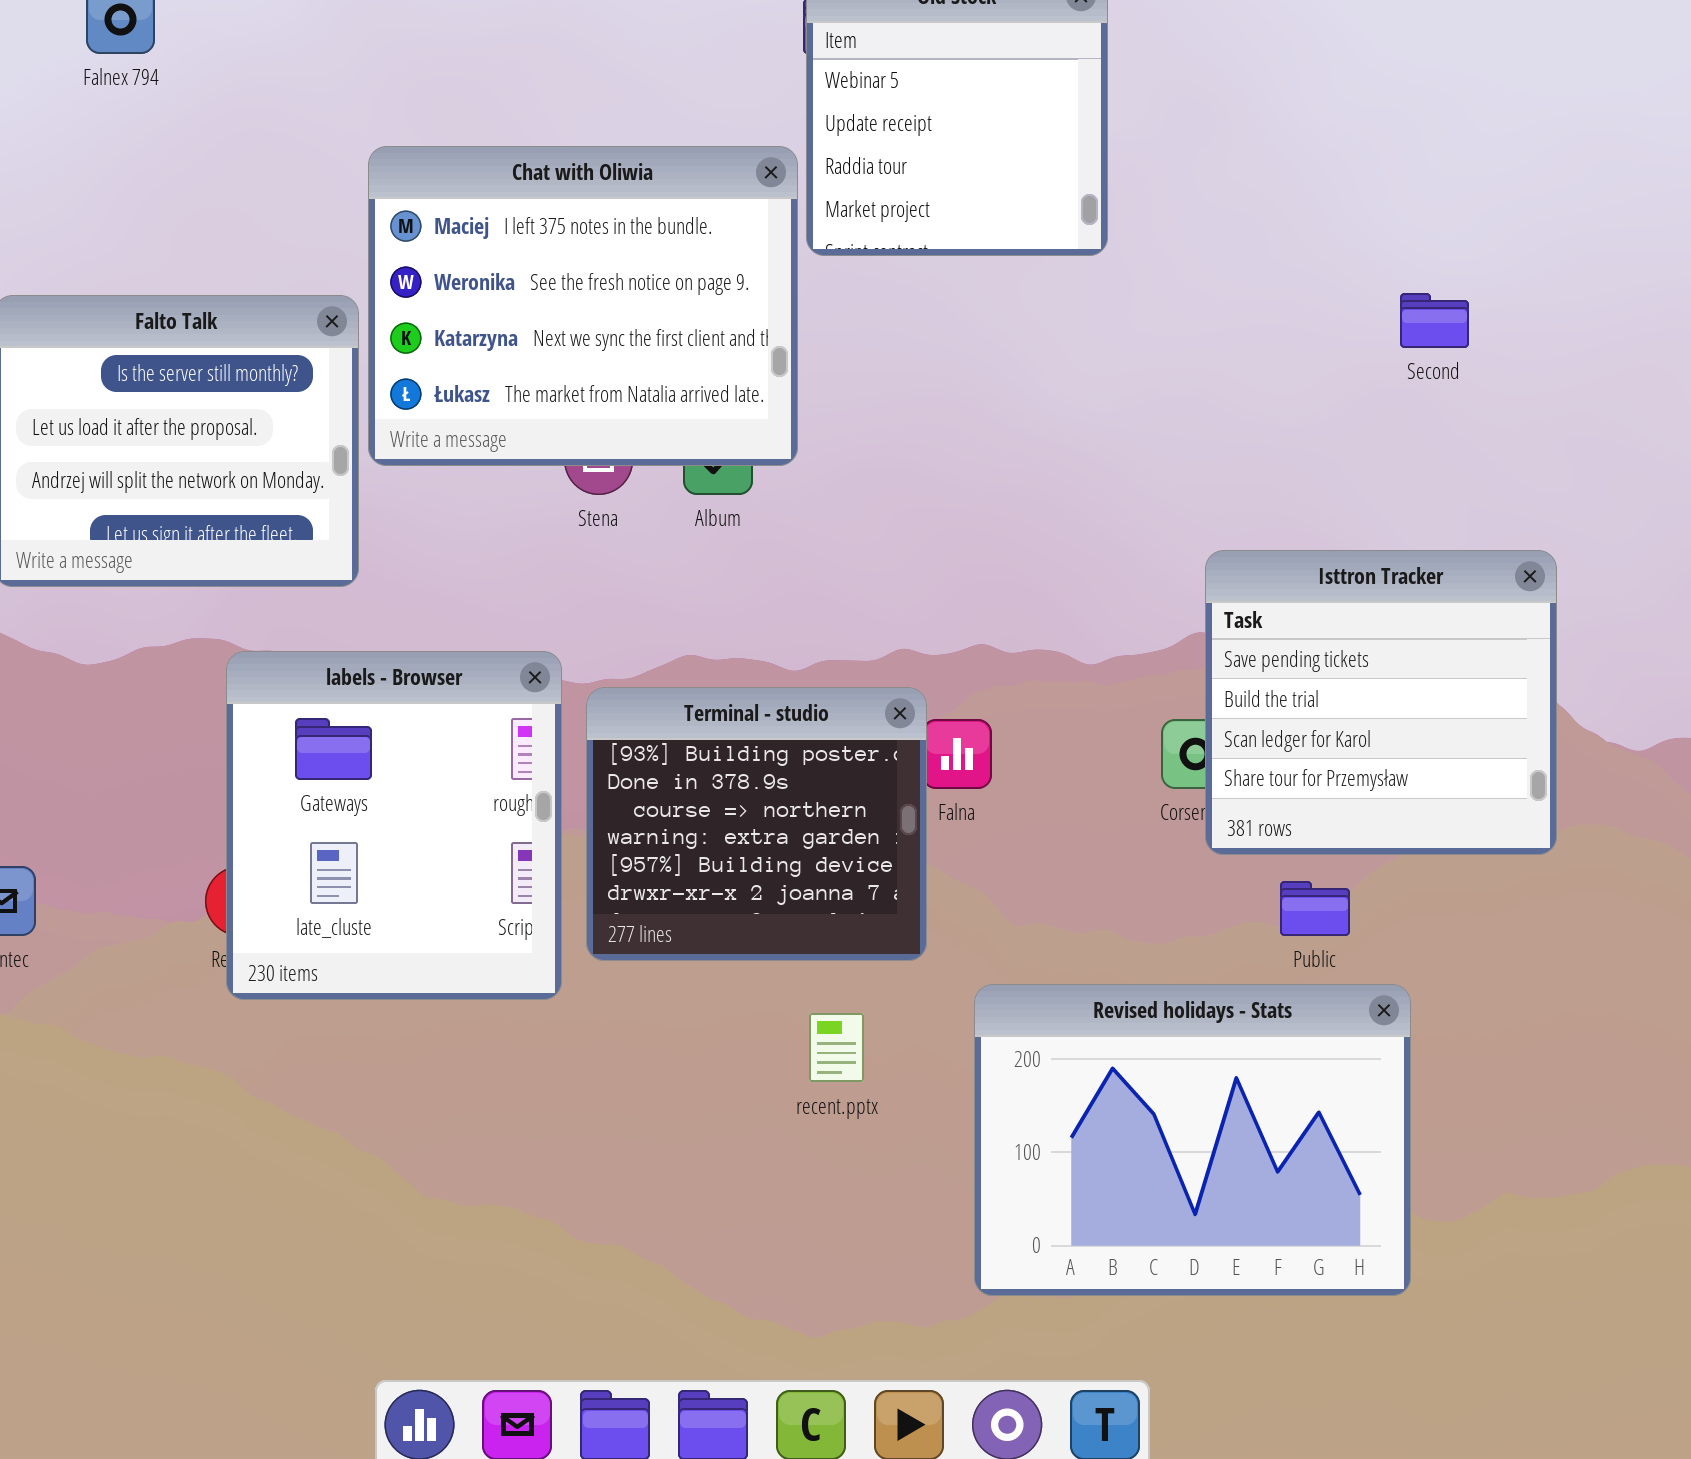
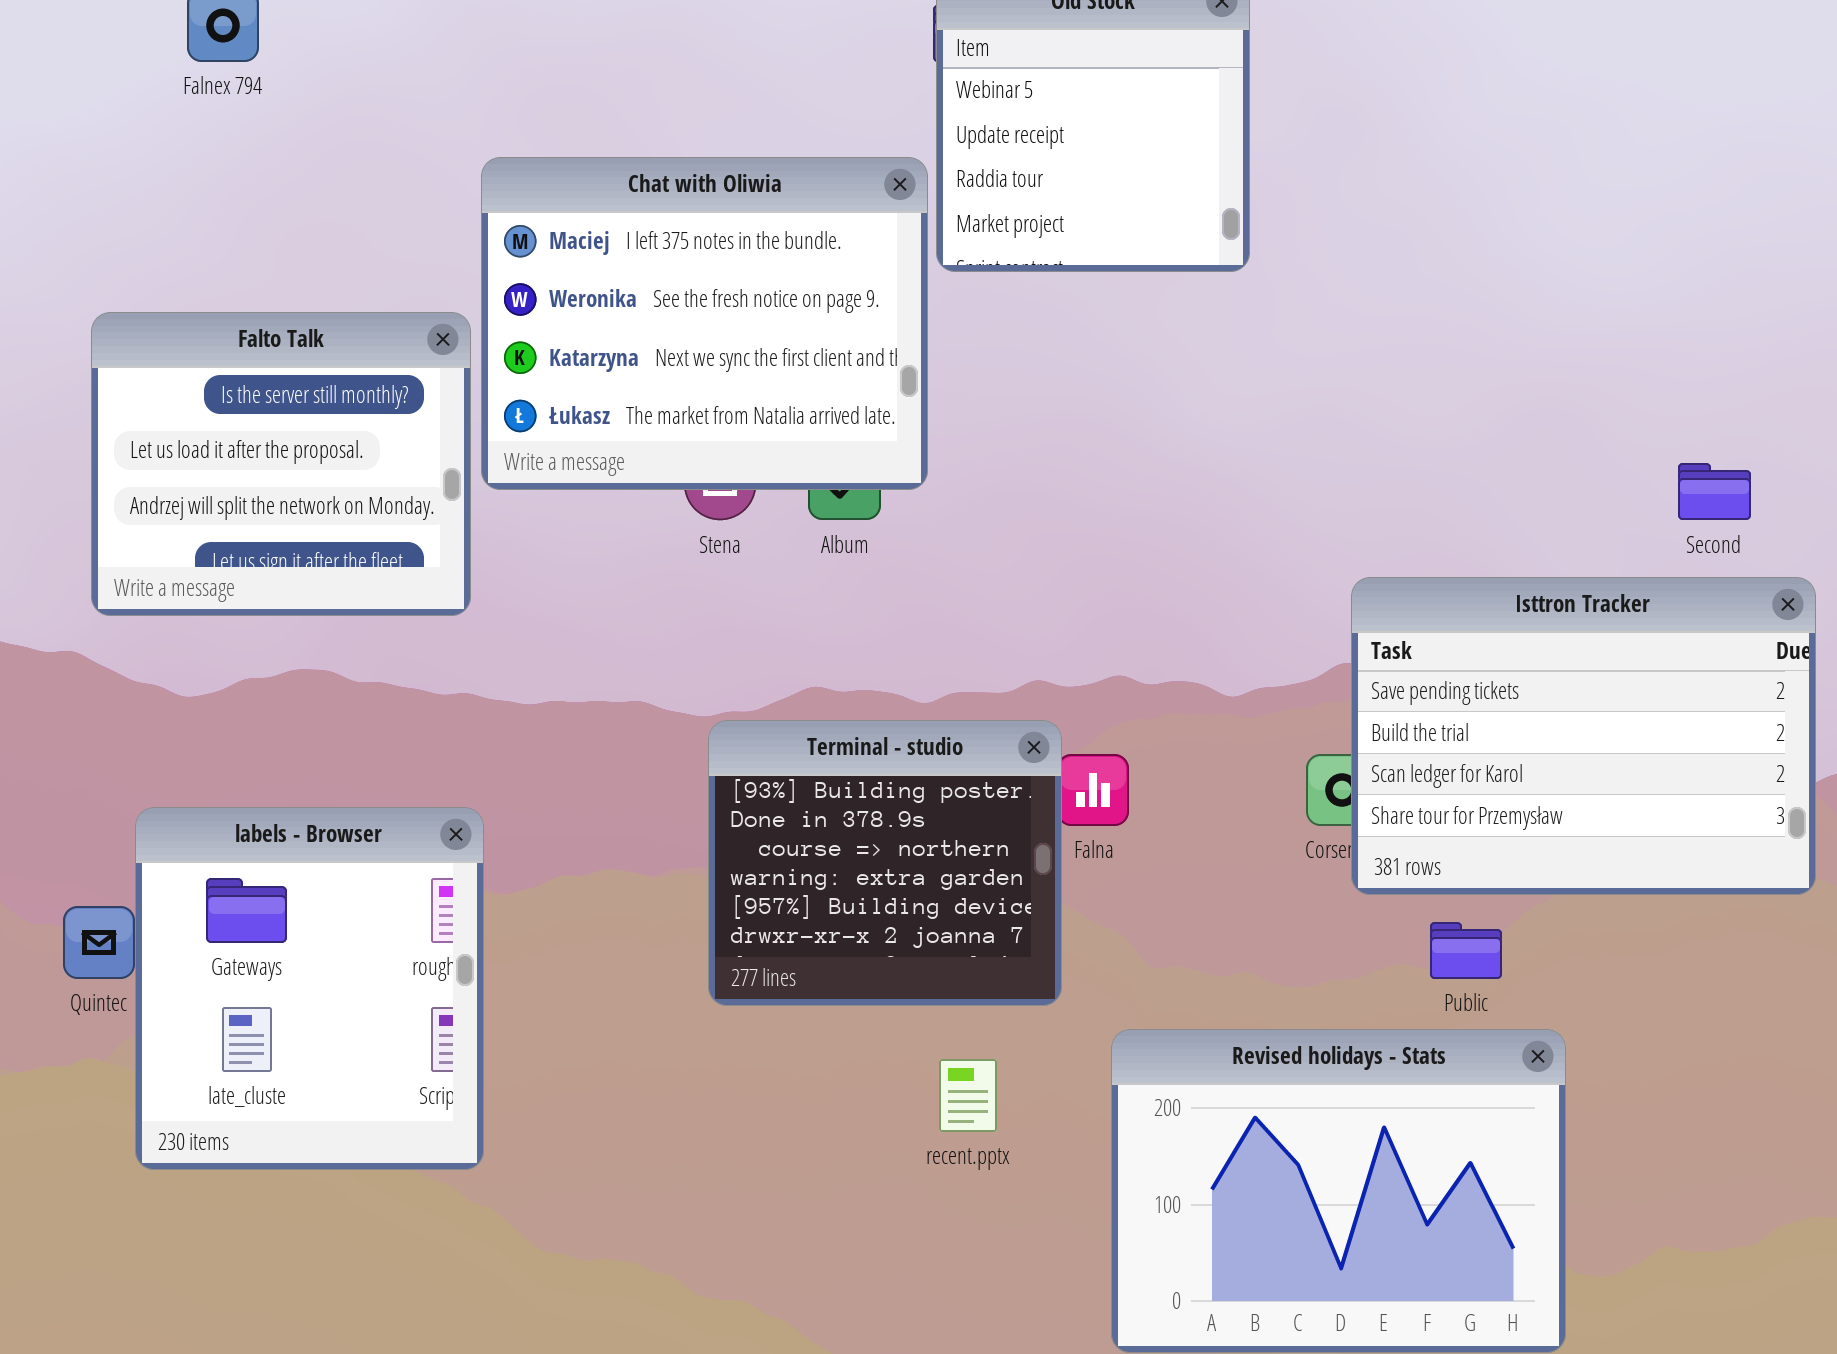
Second: [1400,293,1469,348] -> [1678,463,1751,520], moved
Isttron Tracker: [1205,550,1557,855] -> [1351,577,1816,895], resized
labels - Browser: [226,651,562,1000] -> [135,807,484,1170], moved

